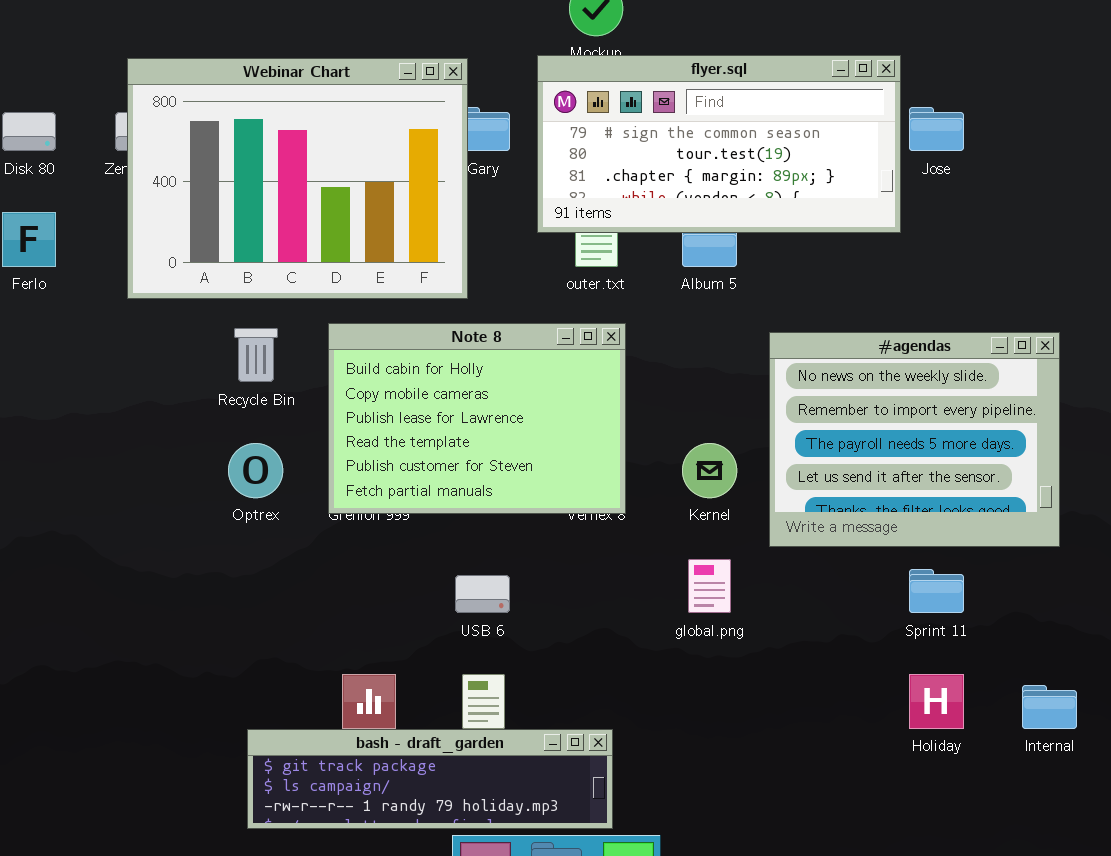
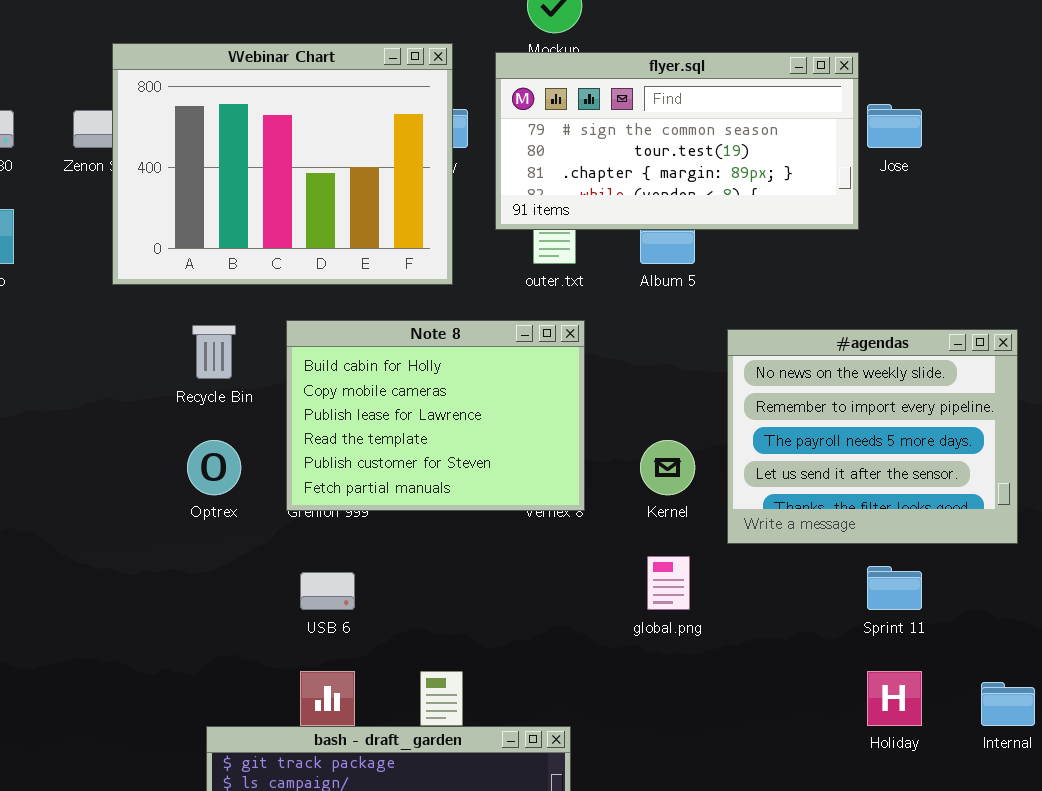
Webinar Chart: [127,58,468,299] -> [112,43,453,285], moved
USB 6: [455,575,510,613] -> [300,572,355,610], moved

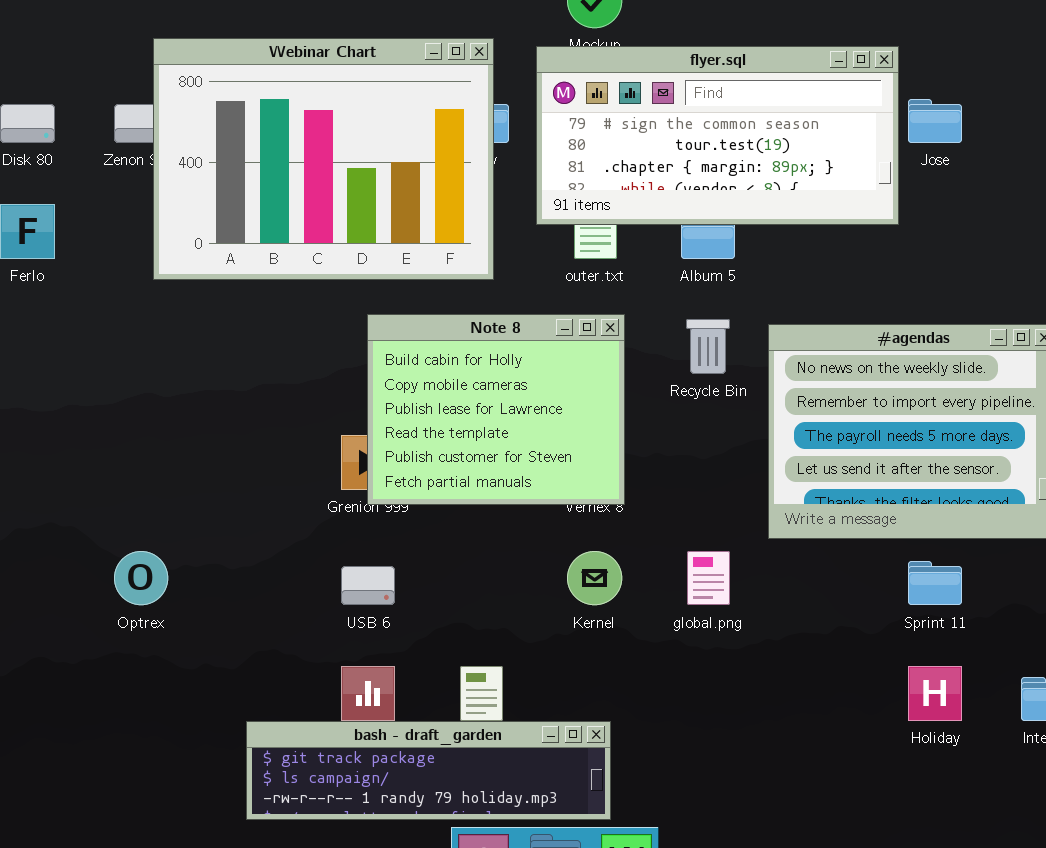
Note 8: [286,320,585,511] -> [367,314,625,505], resized
Recycle Bin: [192,325,236,379] -> [686,319,730,374], moved
Optrex: [187,440,241,495] -> [114,551,168,605], moved
Kernel: [640,440,695,495] -> [567,551,622,605], moved

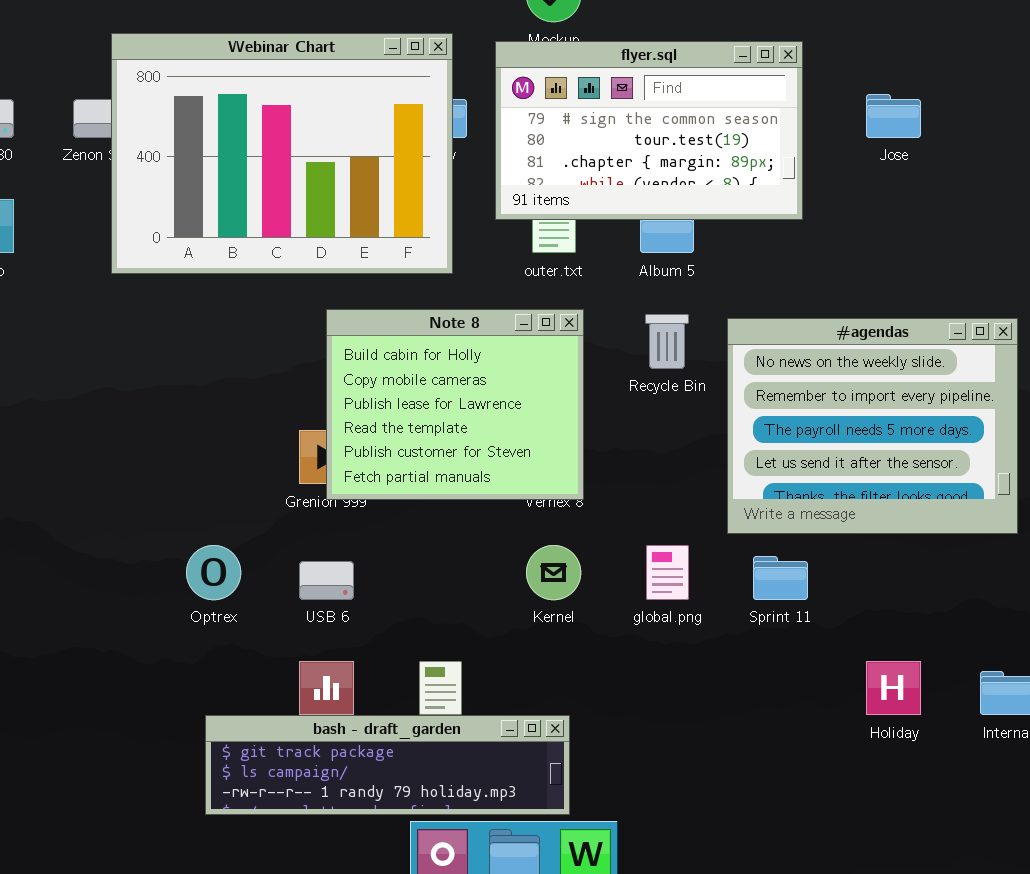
flyer.sql: [536,46,899,225] -> [495,41,803,220], resized
Optrex: [114,551,168,605] -> [186,545,241,600], moved
Sprint 11: [908,561,962,605] -> [753,556,808,600], moved

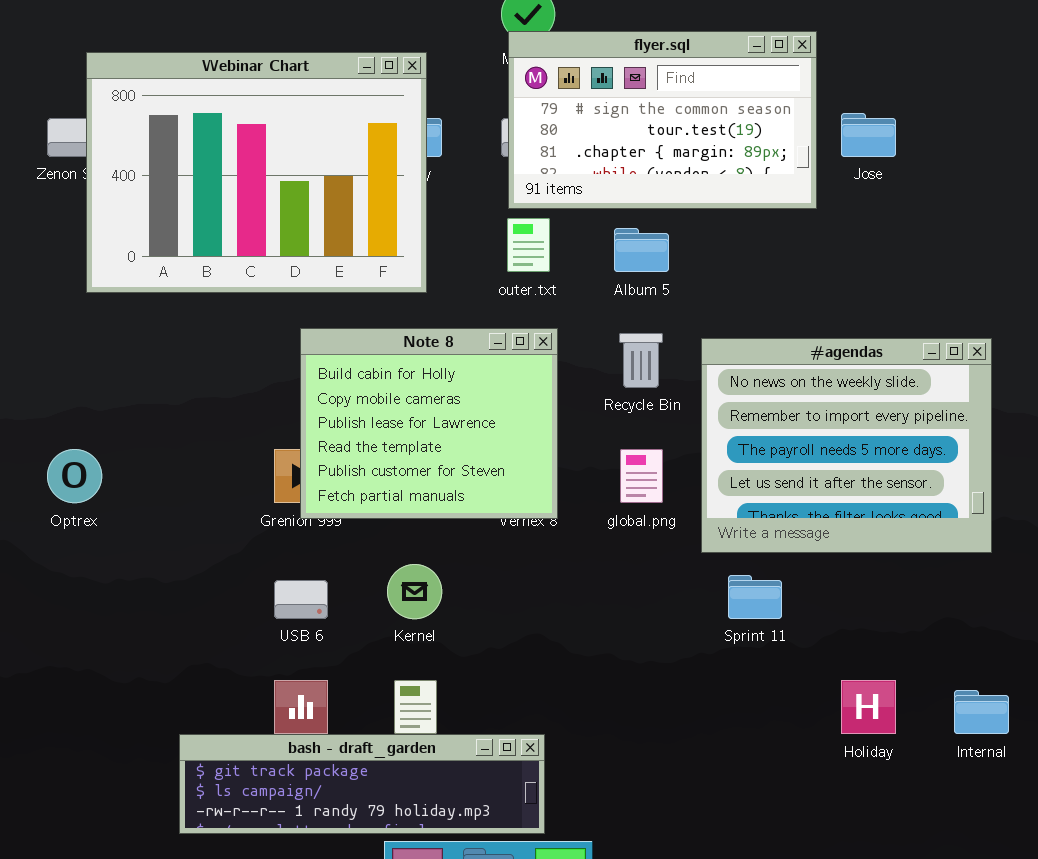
flyer.sql: [495,41,803,220] -> [508,31,817,209], moved
Optrex: [186,545,241,600] -> [47,449,102,503], moved
Kernel: [526,545,581,600] -> [387,564,442,619], moved
global.png: [646,545,689,600] -> [620,449,663,503], moved

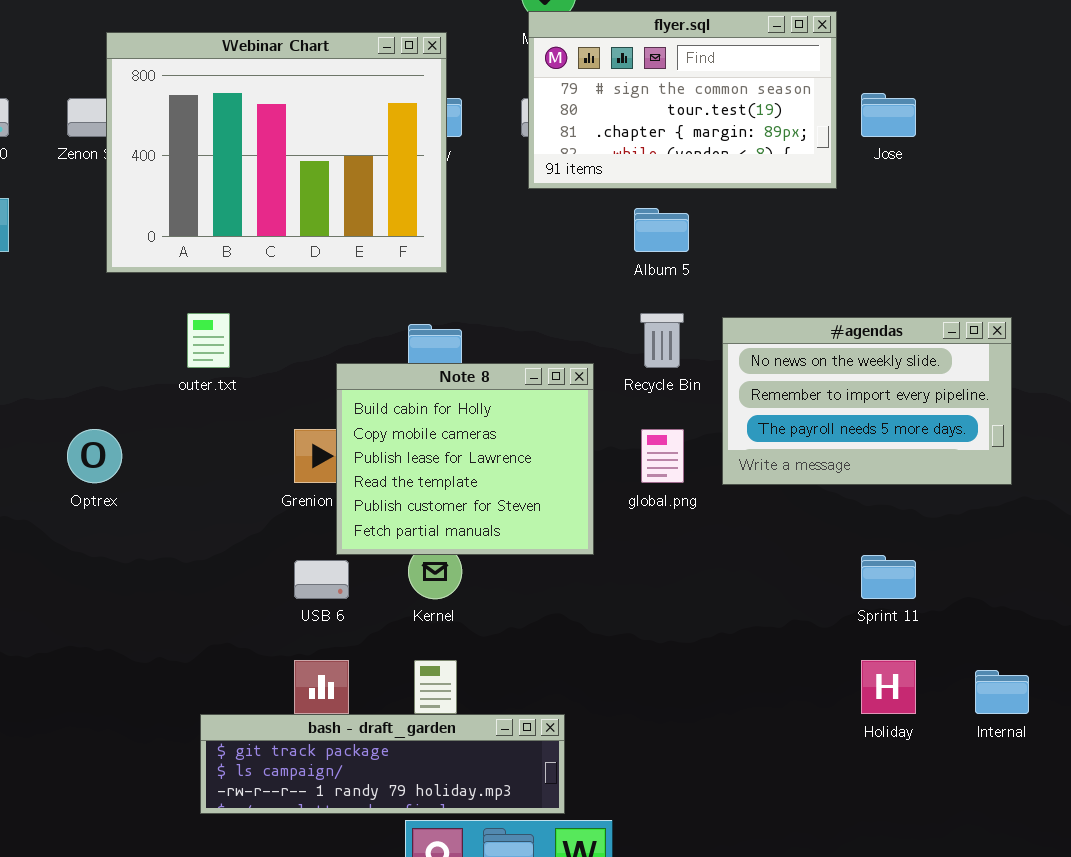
outer.txt: [507,218,550,272] -> [187,313,230,368], moved
Note 8: [300,328,558,519] -> [336,363,594,555], moved
#agendas: [701,338,992,553] -> [722,317,1012,485], resized
Sprint 11: [728,575,782,619] -> [861,555,916,599], moved

